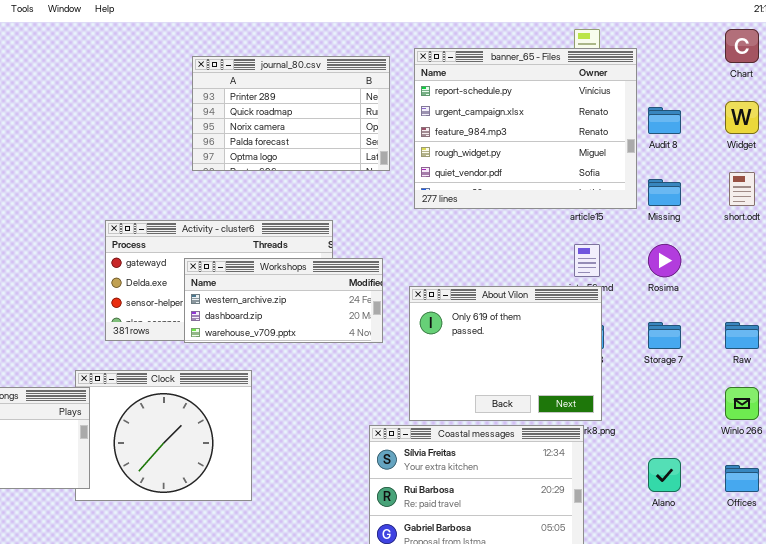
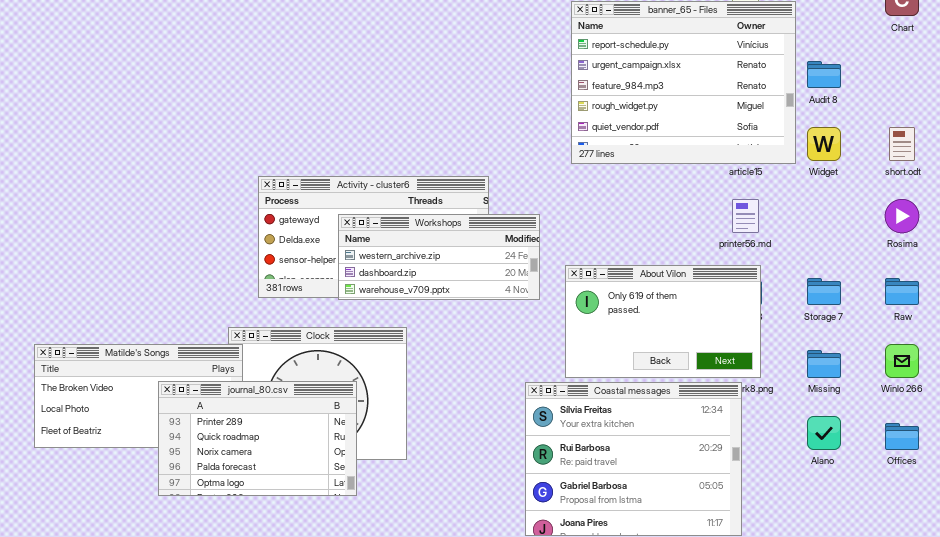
journal_80.csv: [192,56,390,171] -> [158,381,357,496], moved
Widget: [725,101,759,134] -> [807,127,841,161], moved
Missing: [648,179,681,206] -> [807,350,841,378], moved
Rosima: [648,244,681,277] -> [885,199,919,233], moved
About Vilon: [409,286,602,421] -> [565,265,761,378], resized

